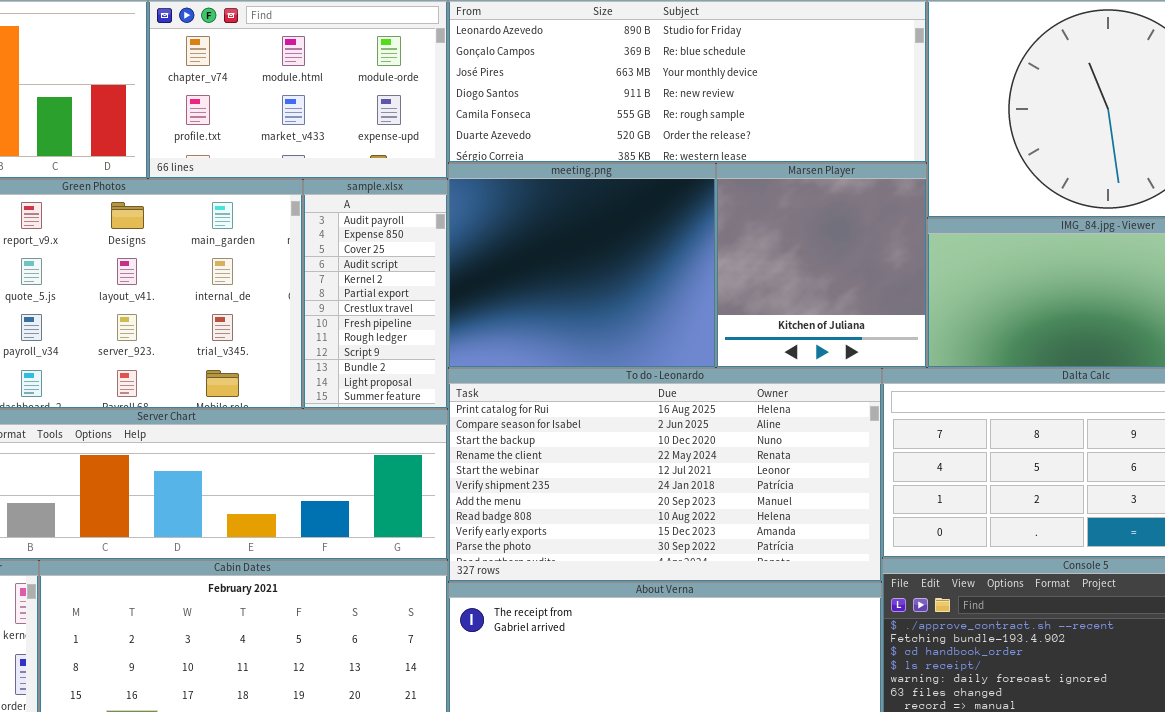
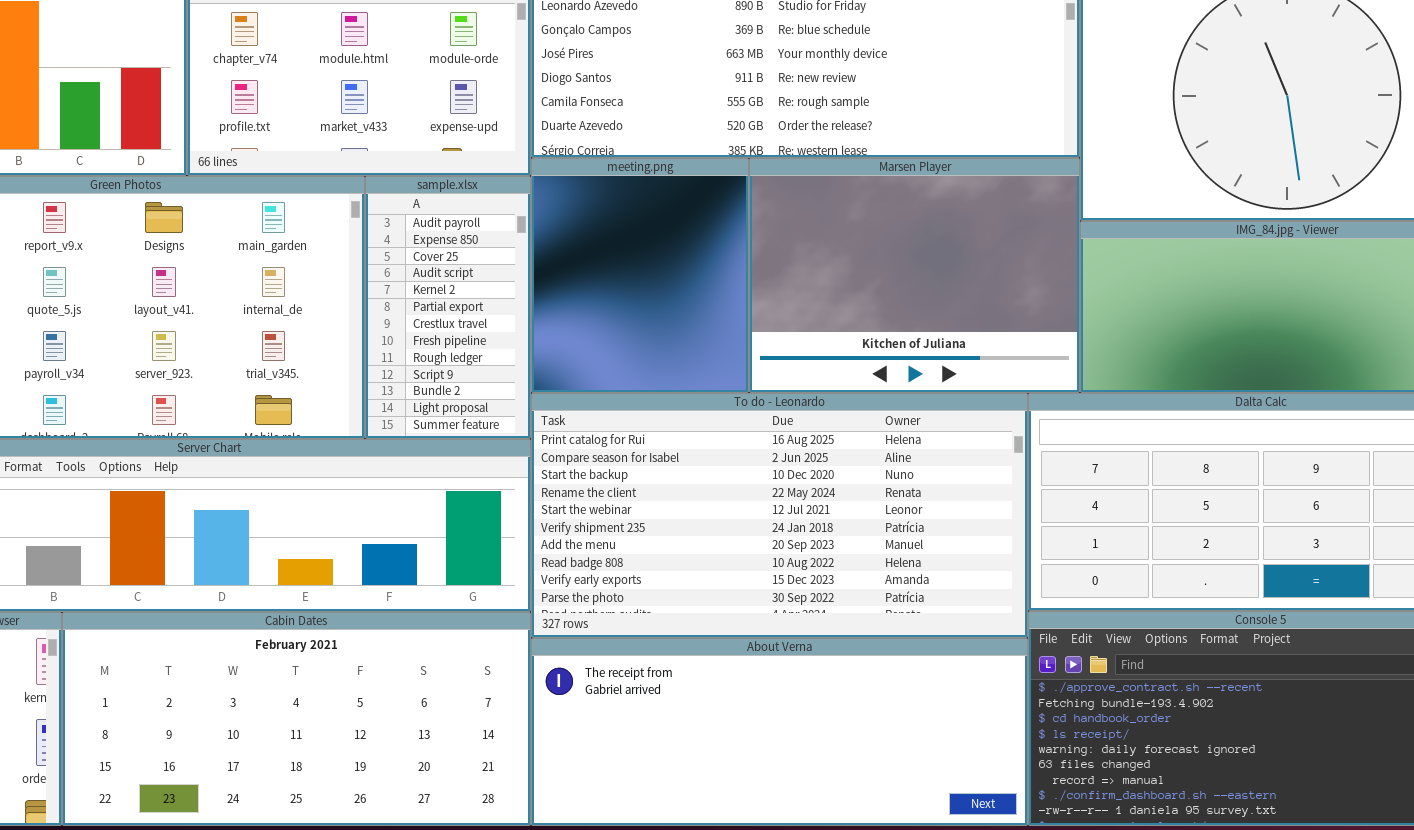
meeting.png: [448,163,716,368] -> [531,158,749,393], resized
Marsen Player: [716,163,927,368] -> [749,158,1080,393], resized

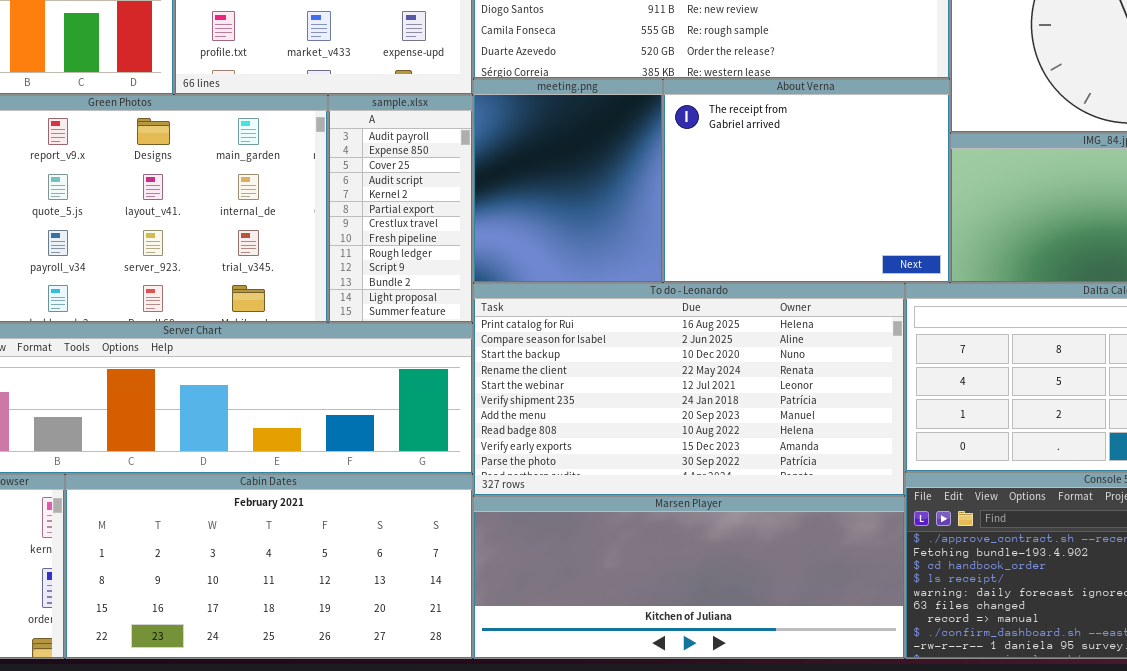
Marsen Player: [749,158,1080,393] -> [473,496,905,659], moved, resized
About Verna: [531,638,1028,826] -> [663,79,950,283], moved, resized

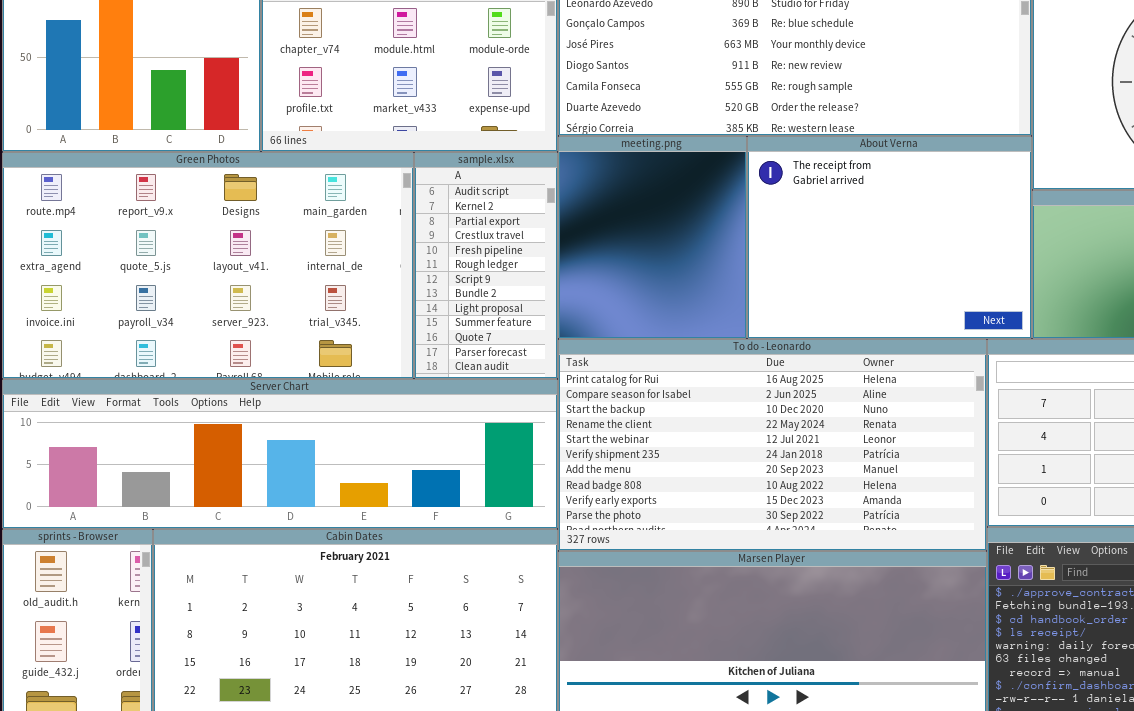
sample.xlsx: [328,95,473,323] -> [414,152,558,379], scrolled down 3 rows

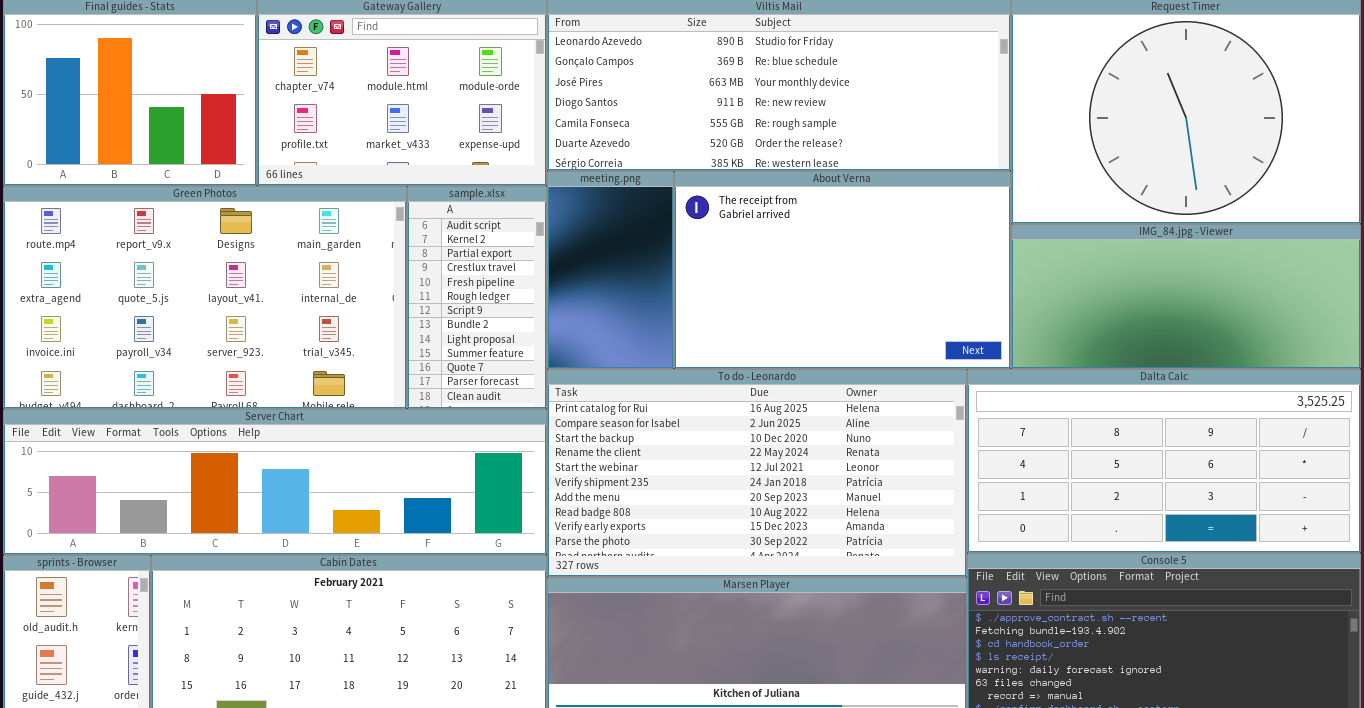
meeting.png: [558,136,747,339] -> [547,171,674,369], resized
About Verna: [747,136,1032,339] -> [674,171,1011,369], resized

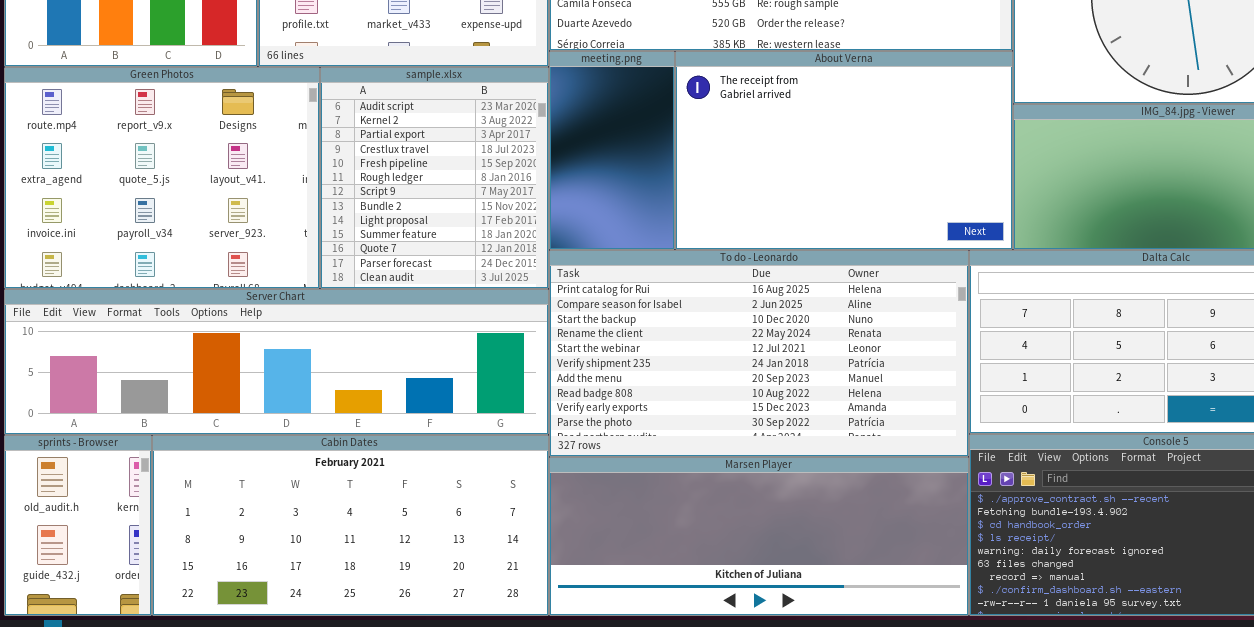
Green Photos: [3,186,407,409] -> [4,67,320,289], resized
sample.xlsx: [407,186,547,409] -> [320,67,549,289], resized

